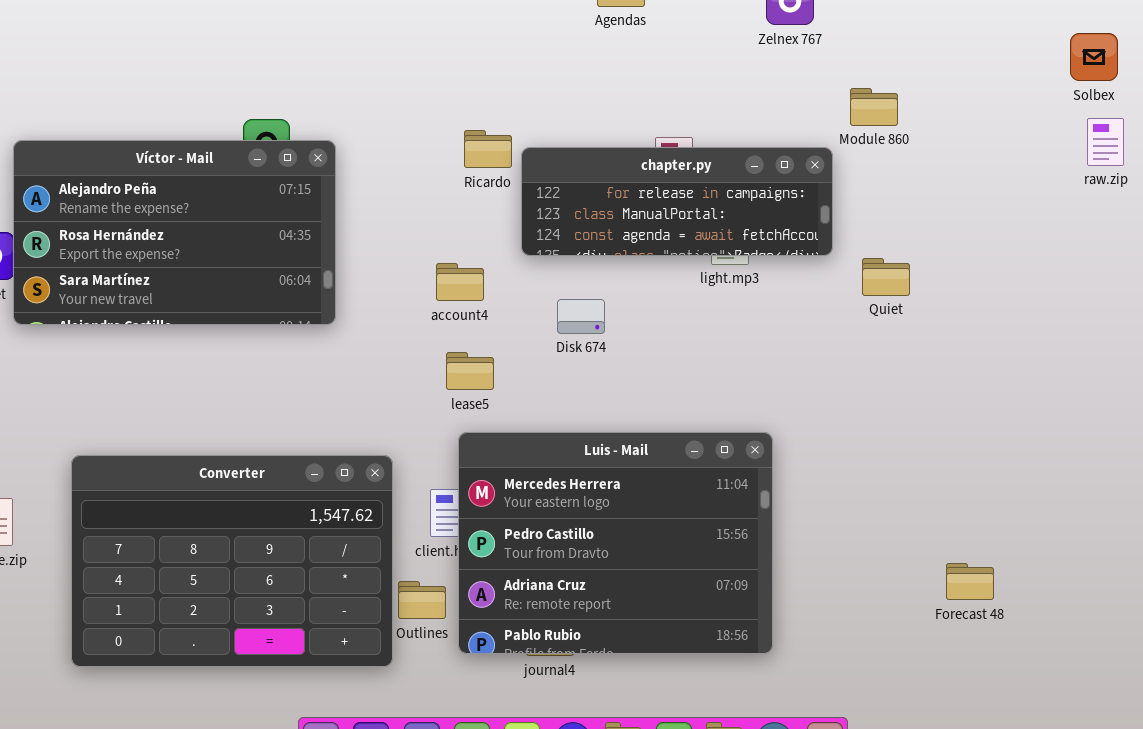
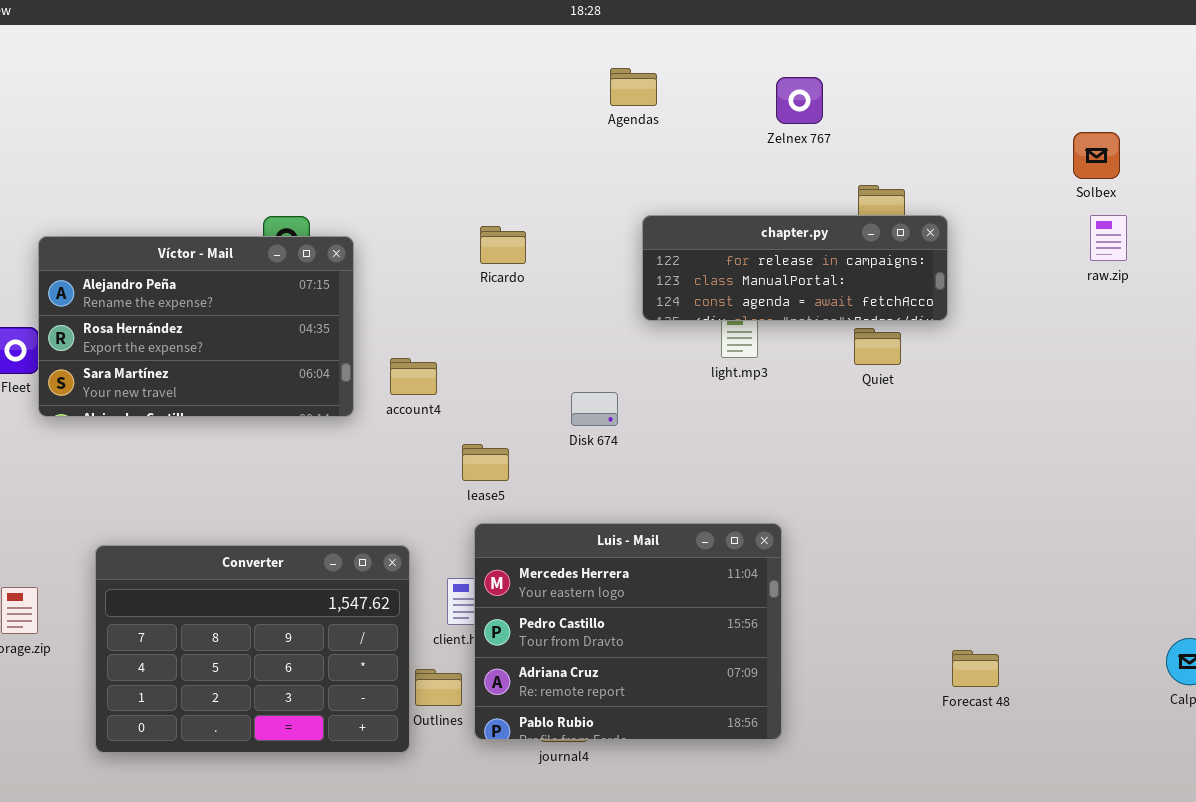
chapter.py: [521,147,833,256] -> [642,215,948,321], moved
Quiet: [862,258,910,296] -> [854,328,901,365], moved
account4: [436,263,484,301] -> [390,358,437,395], moved

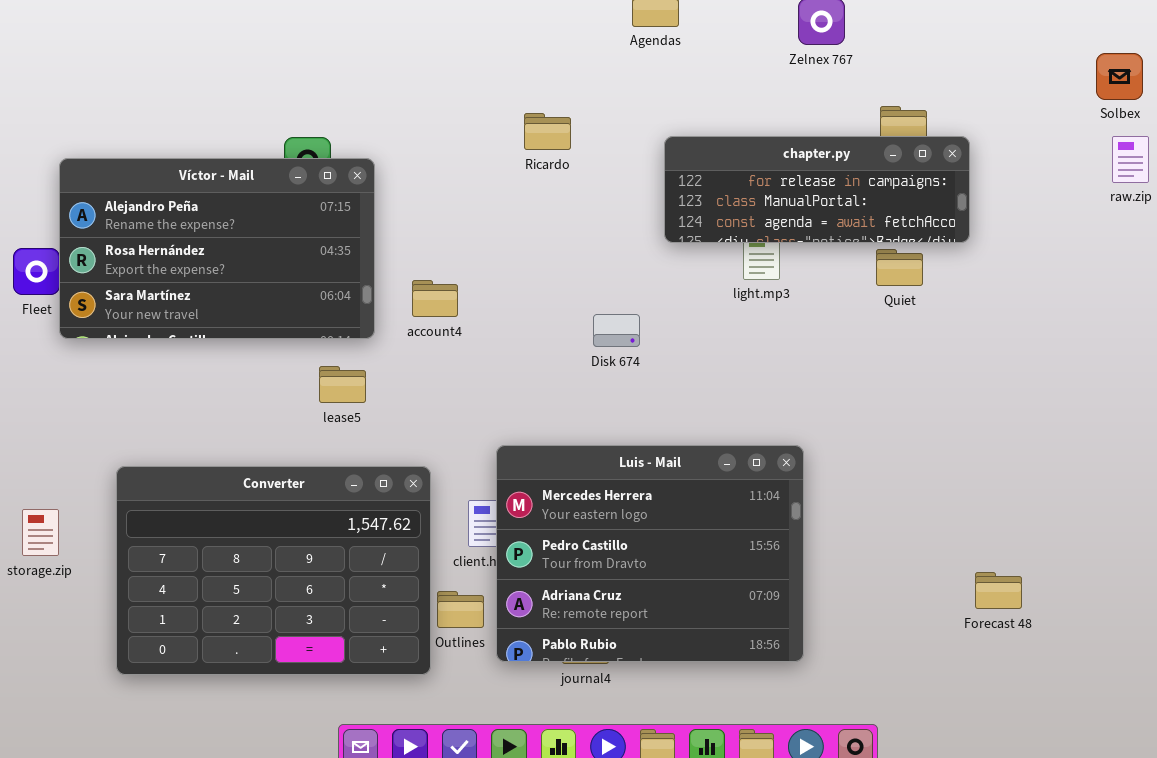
Ricardo: [480,226,526,264] -> [524,113,571,150], moved
lease5: [462,444,509,481] -> [319,366,366,403], moved

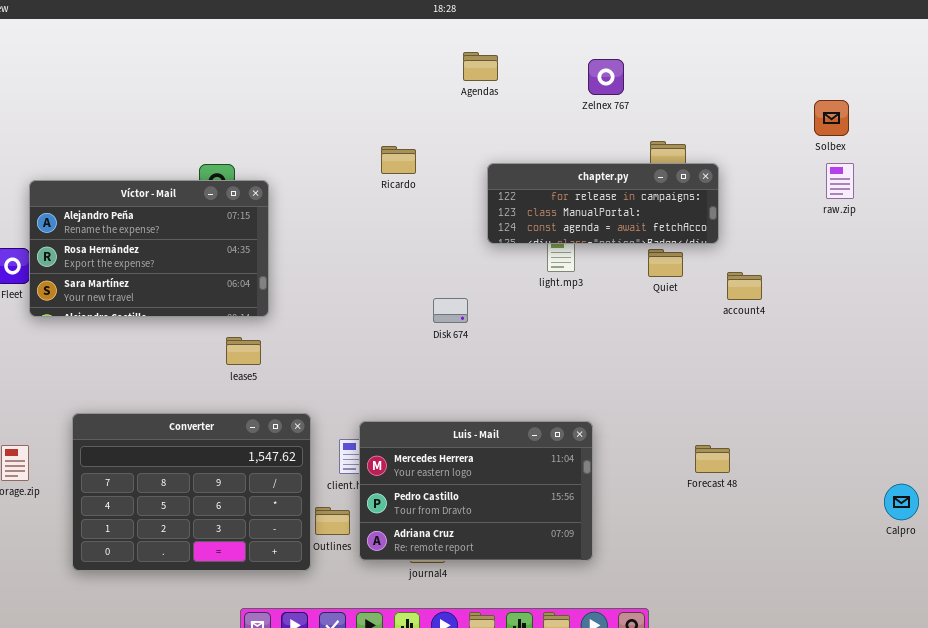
account4: [412,280,458,317] -> [727,272,762,300], moved
Luis - Mail: [496,445,804,662] -> [359,421,593,561], resized
Forecast 48: [975,572,1022,609] -> [695,445,730,473], moved

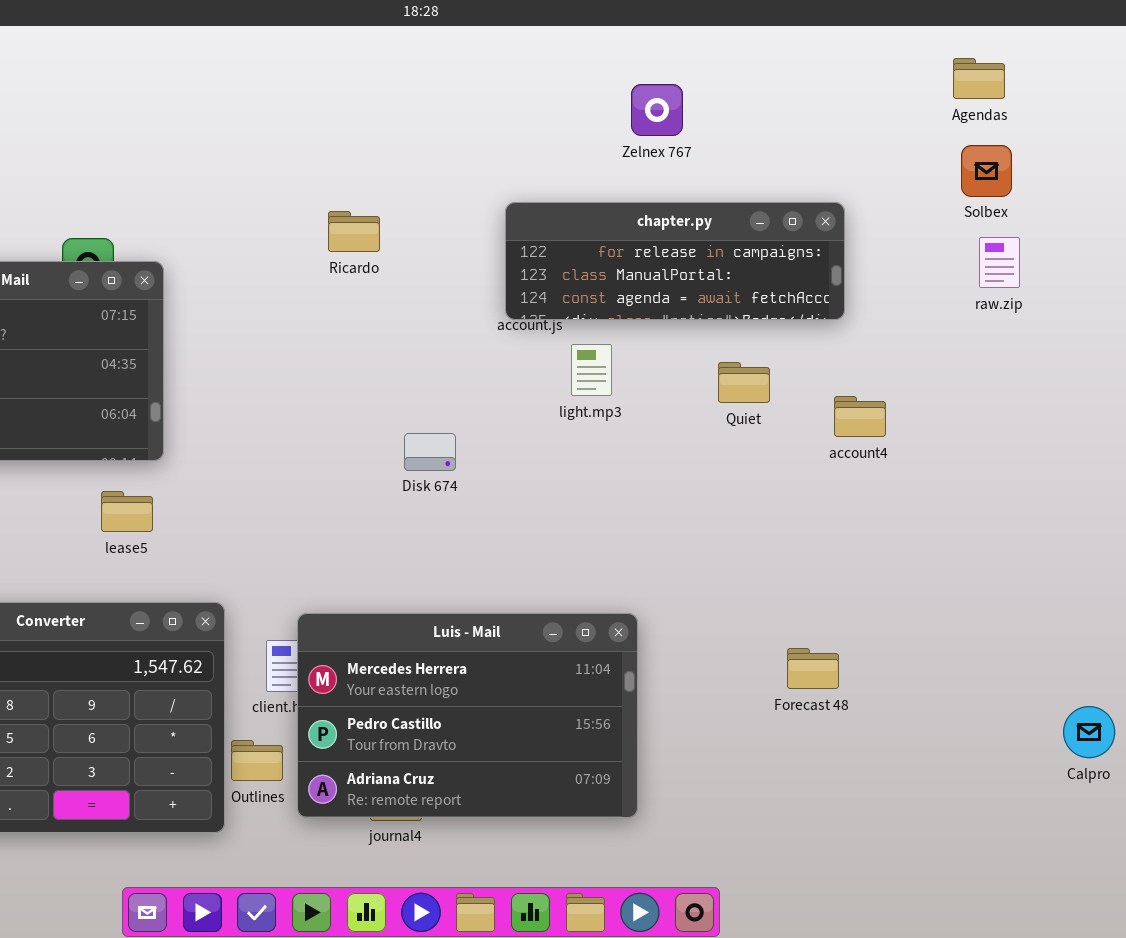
Agendas: [463,52,498,81] -> [953,58,1005,99], moved
chapter.py: [487,163,719,244] -> [505,202,845,320], moved

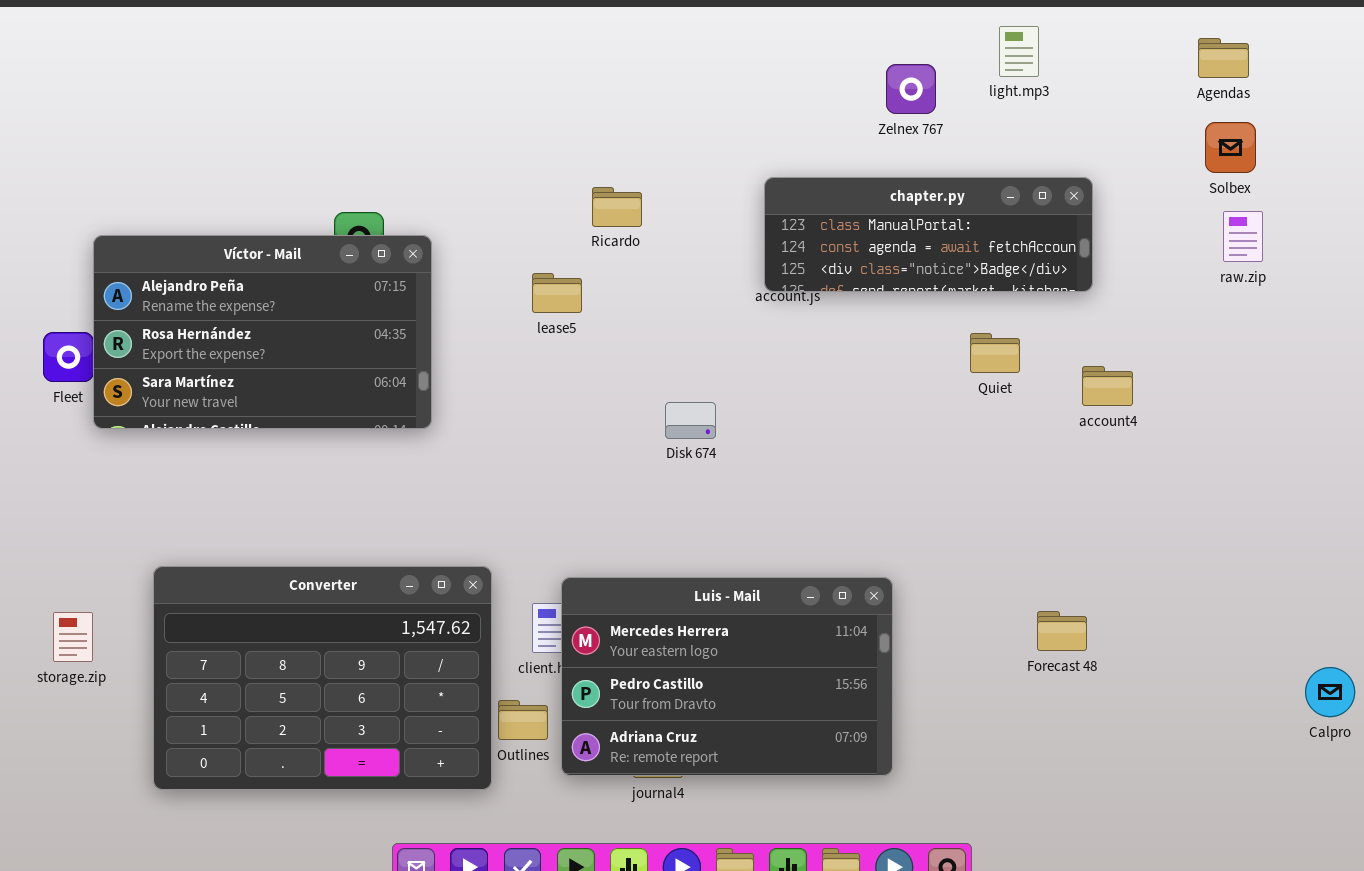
chapter.py: [505,202,845,320] -> [764,177,1093,292], scrolled down 1 row
light.mp3: [571,344,612,396] -> [999,26,1039,77], moved
lease5: [101,491,153,532] -> [532,273,582,313], moved

